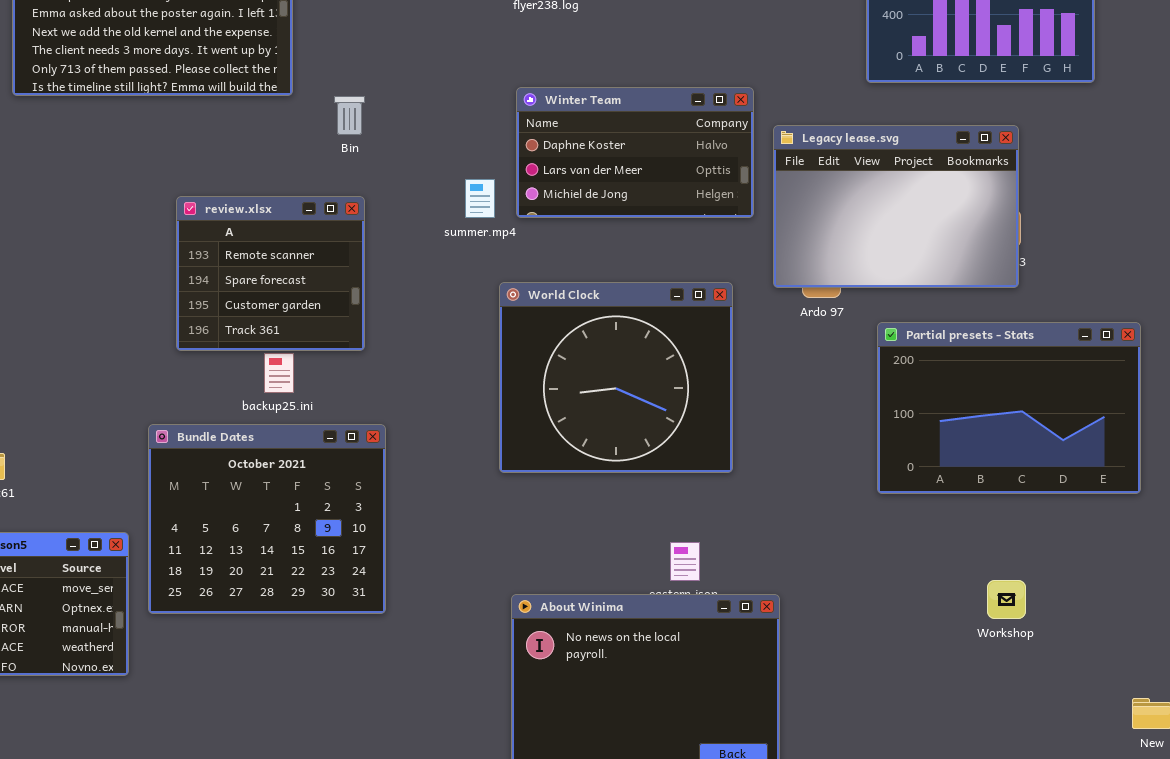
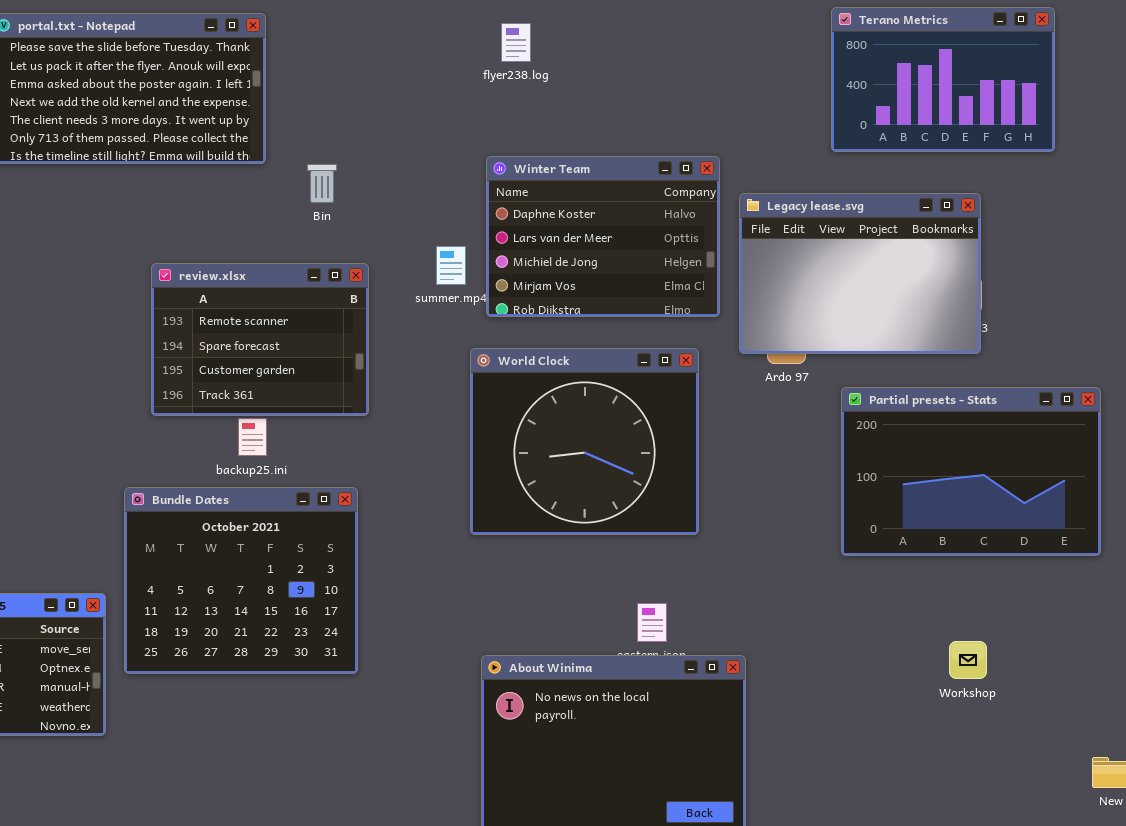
Winter Team: [516,87,754,218] -> [486,156,720,317], resized
review.xlsx: [176,196,365,351] -> [151,263,369,416], resized

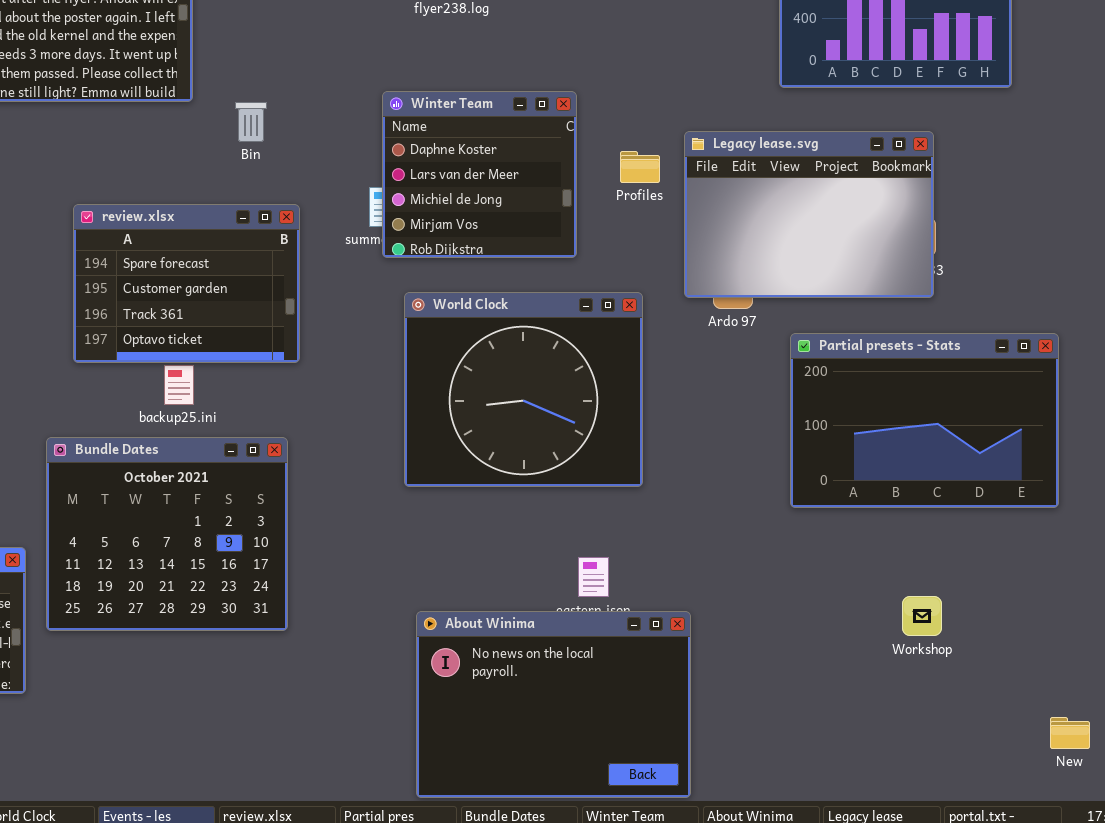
Winter Team: [486,156,720,317] -> [382,91,577,258], moved, resized
review.xlsx: [151,263,369,416] -> [73,204,300,363], scrolled down 1 row

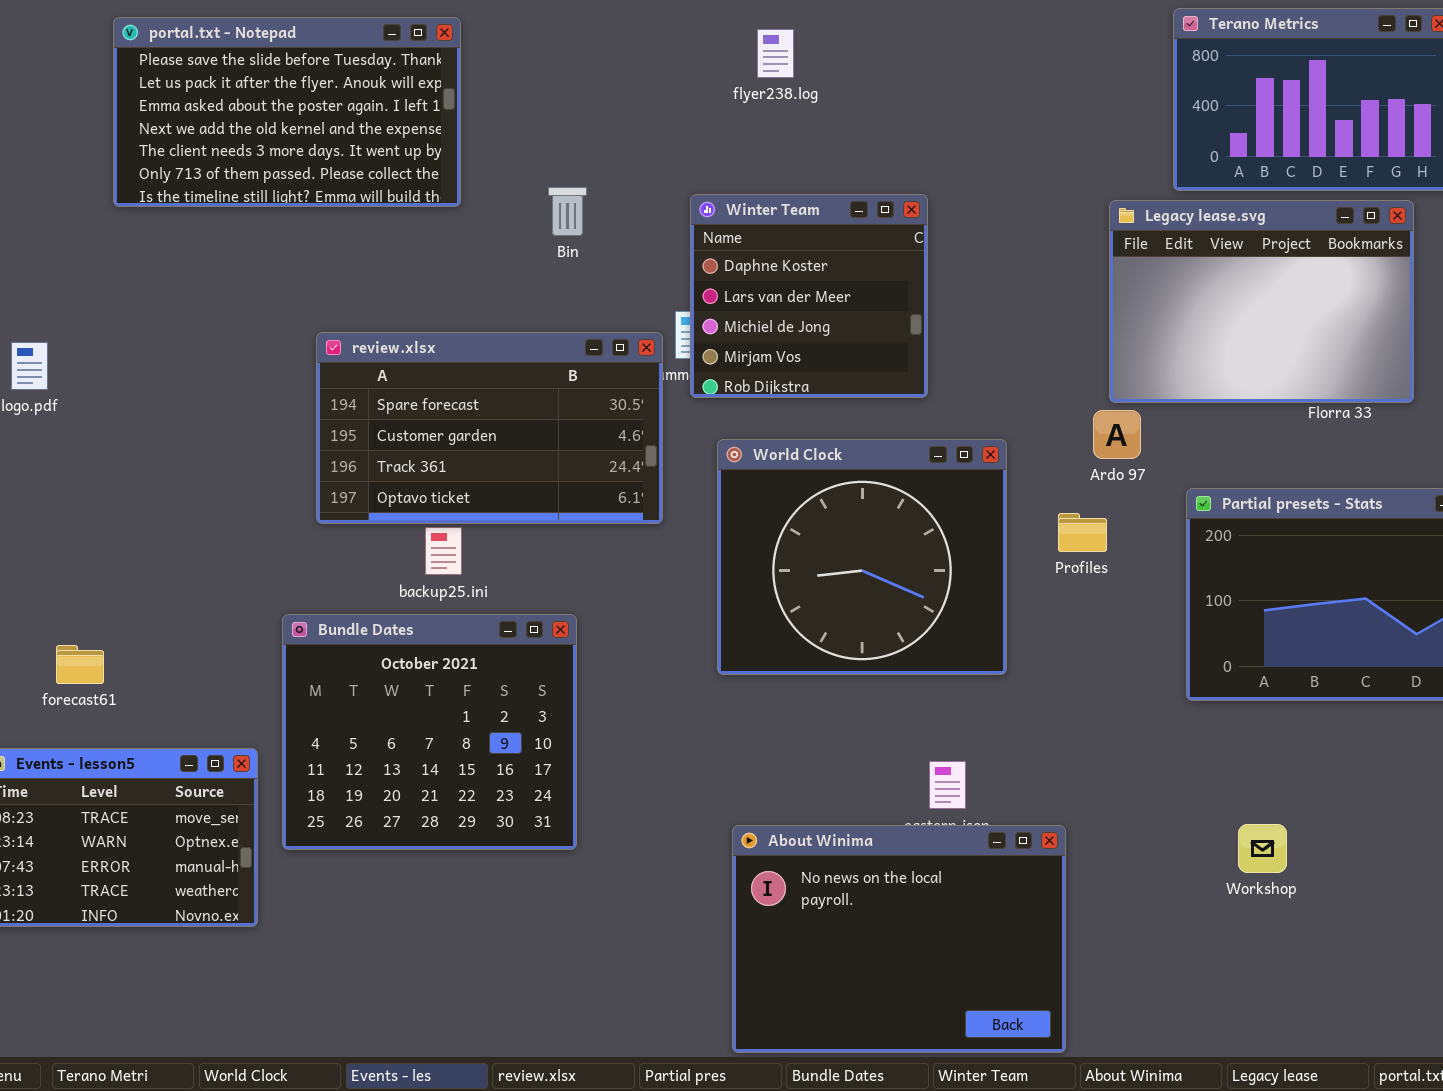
Bin: [235,102,267,142] -> [548,187,587,236], moved
Legacy lease.svg: [684,131,934,298] -> [1109,200,1414,403], moved
Profiles: [620,151,660,183] -> [1058,513,1107,552], moved
review.xlsx: [73,204,300,363] -> [316,332,663,524], resized
Workshop: [902,596,942,636] -> [1238,824,1287,873], moved

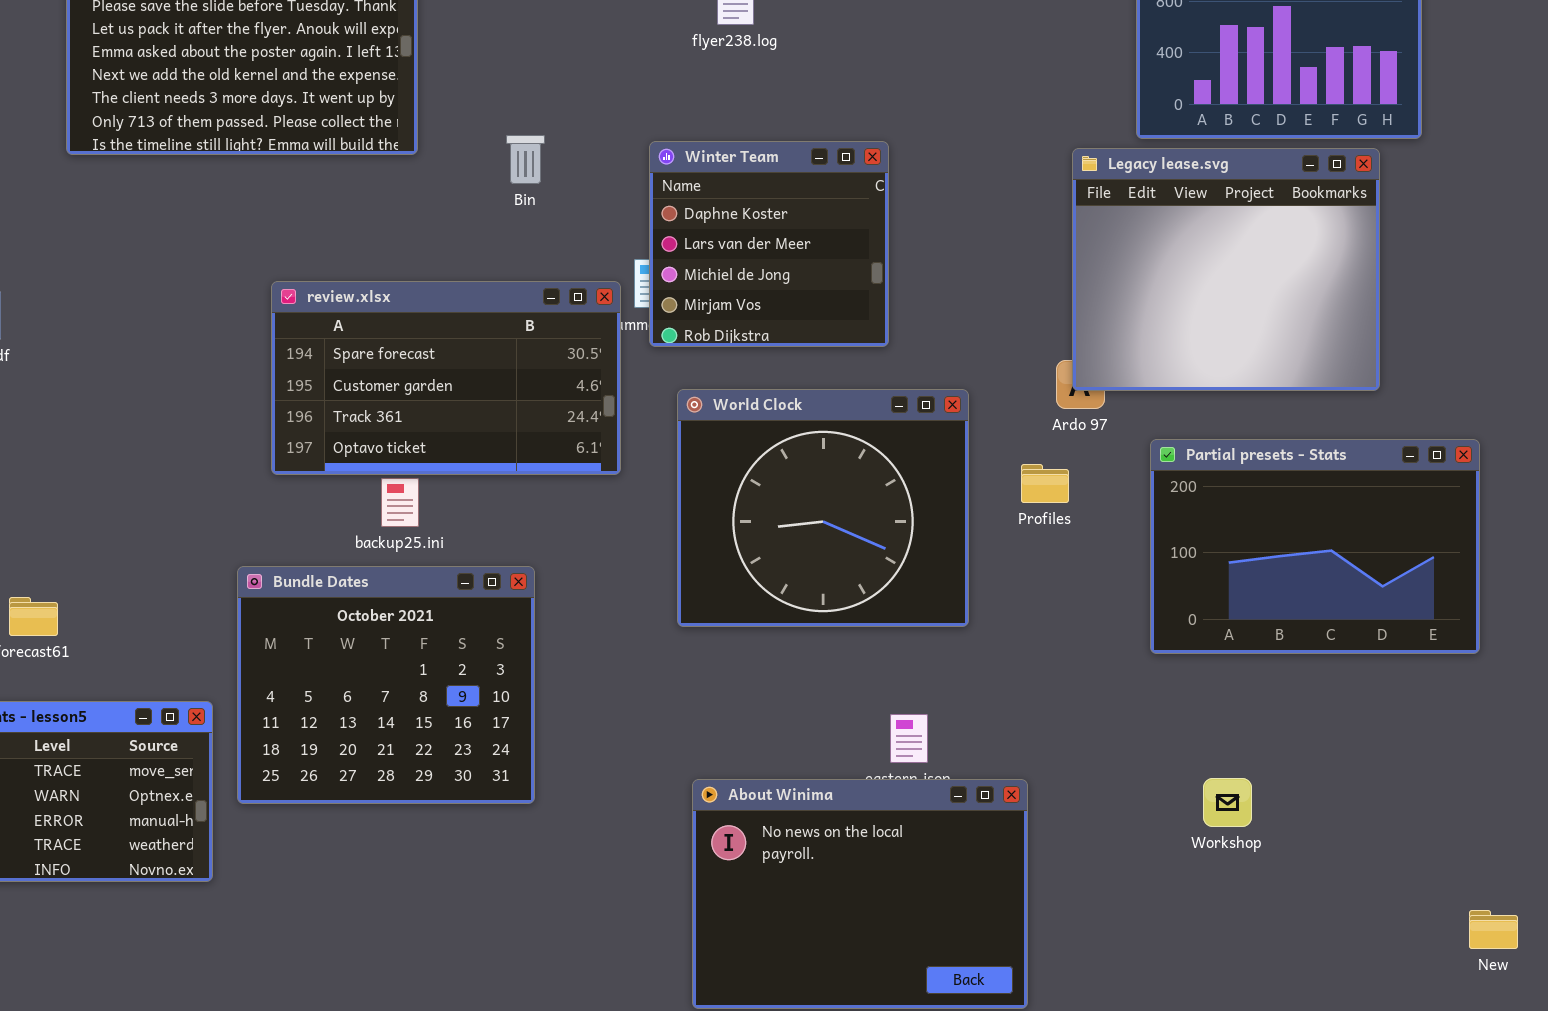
Legacy lease.svg: [1109,200,1414,403] -> [1072,148,1380,391], resized

